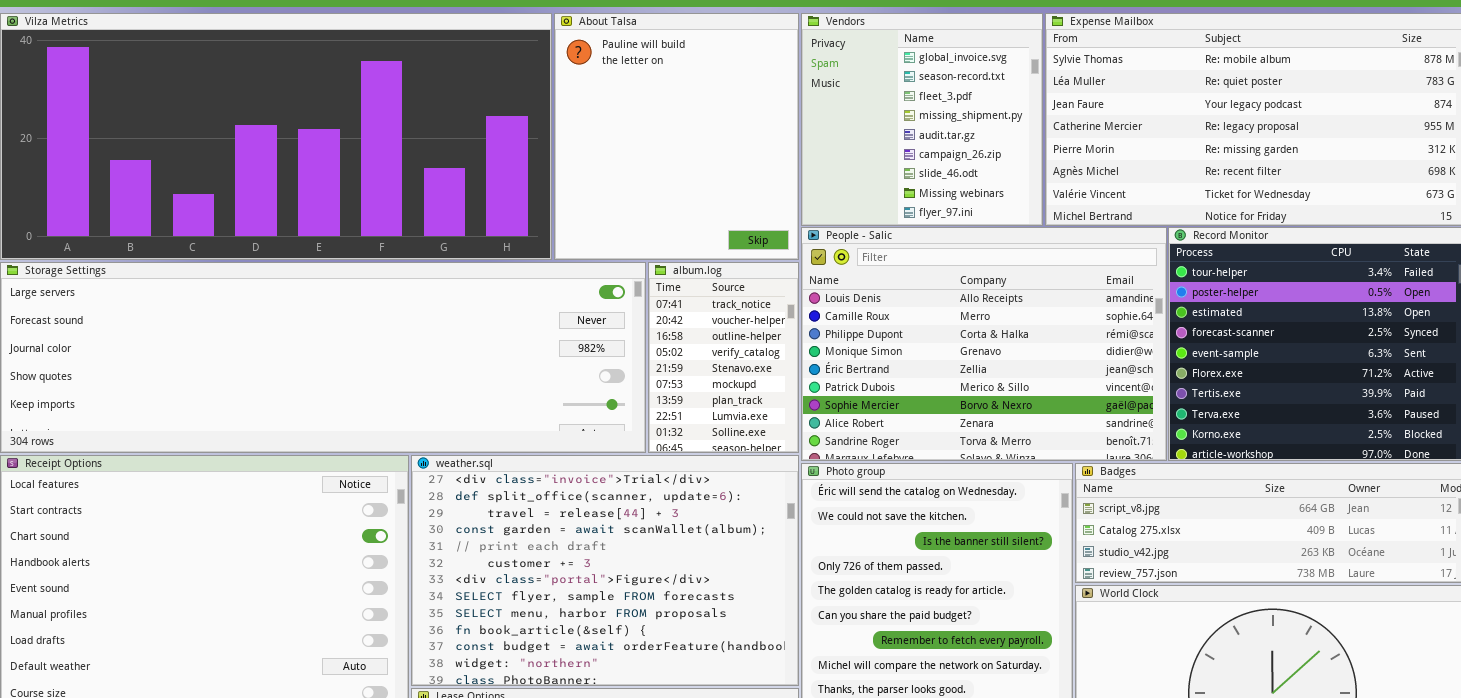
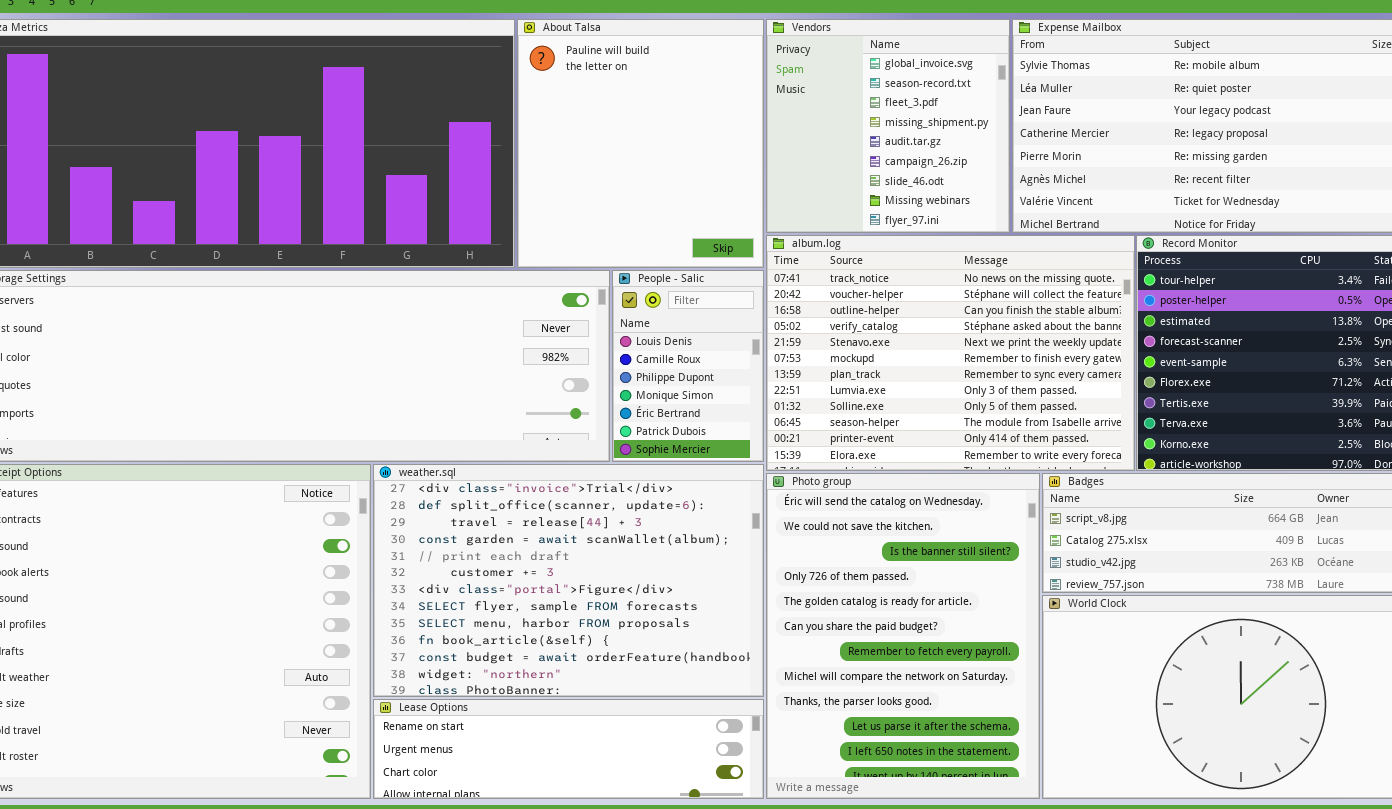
People - Salic: [801,227,1167,461] -> [612,270,764,462], moved, resized
album.log: [648,262,799,453] -> [766,235,1135,471], moved, resized

